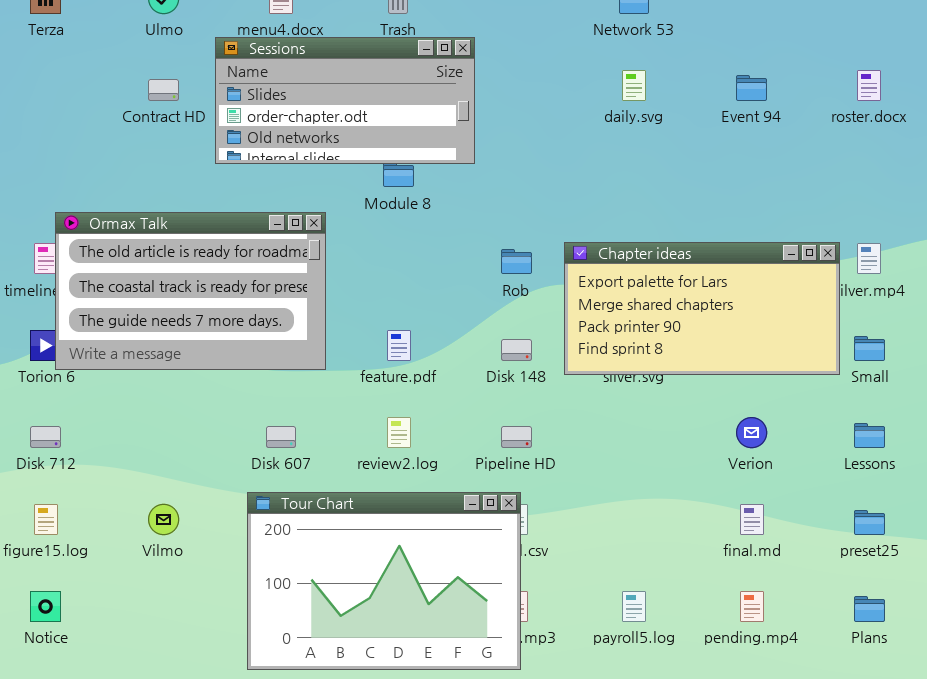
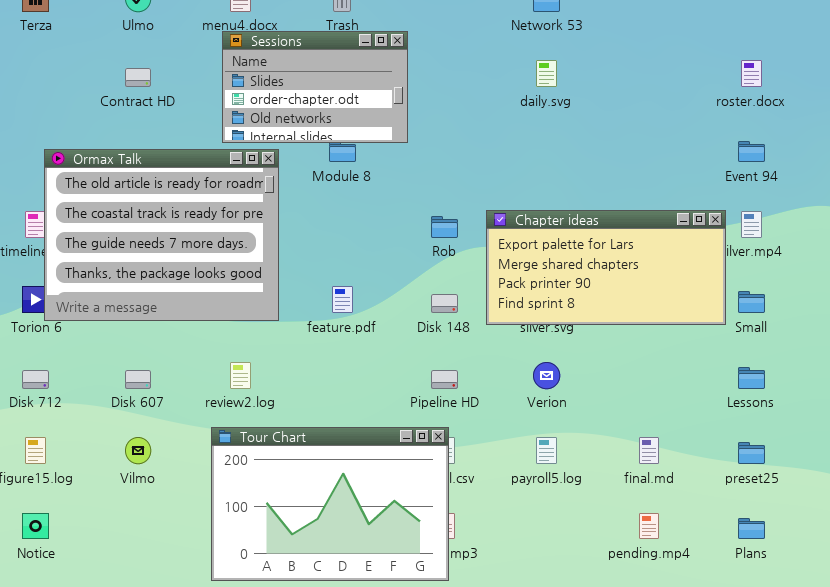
Sessions: [215,37,475,164] -> [222,31,408,143], resized
Event 94: [736,75,767,101] -> [738,141,765,162], moved
Ormax Talk: [55,212,326,370] -> [44,149,279,321], resized
review2.log: [387,417,411,448] -> [230,362,251,389], moved
Verion: [736,417,767,448] -> [533,362,560,389], moved
Disk 607: [266,426,296,448] -> [125,370,151,389], moved
payroll5.log: [622,591,646,622] -> [536,437,557,464], moved

